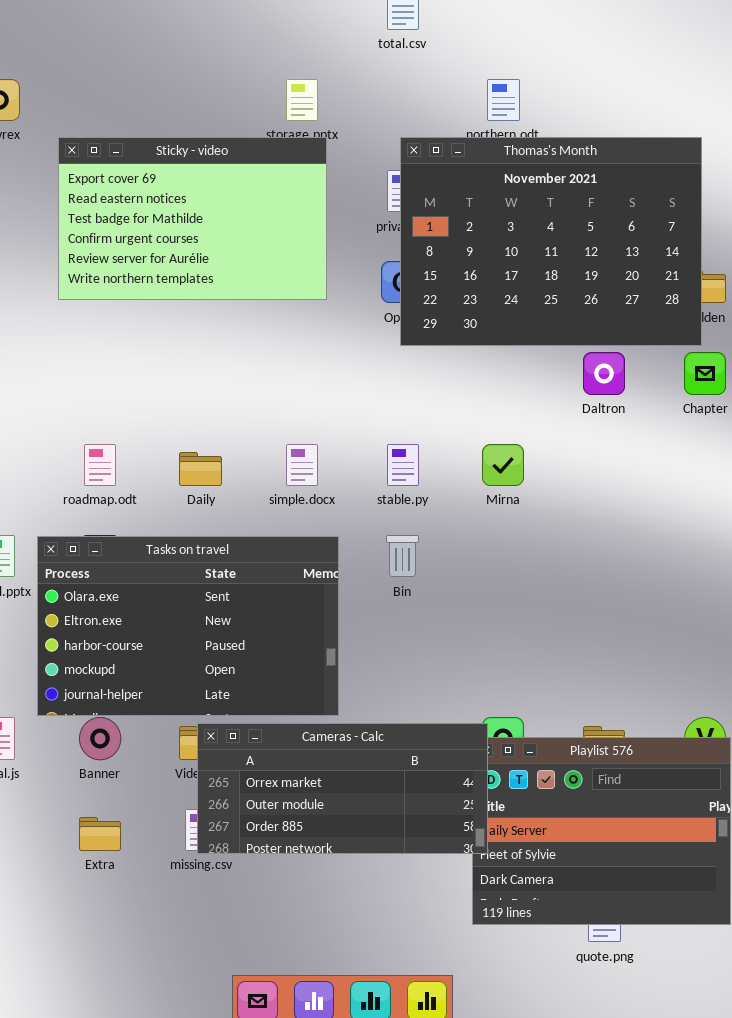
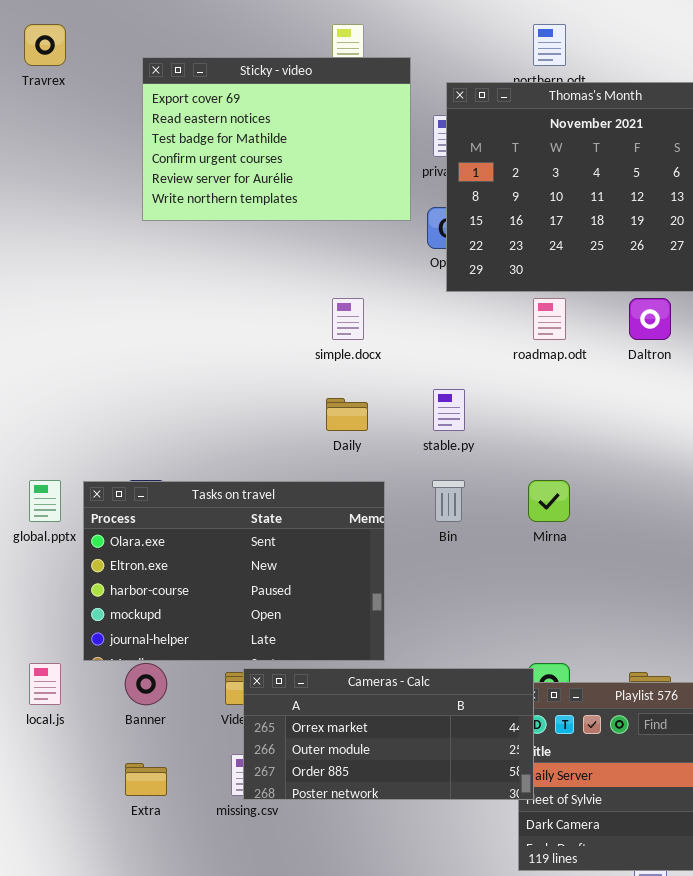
Sticky - video: [58,137,327,300] -> [142,57,411,221], moved
roadmap.odt: [84,444,116,486] -> [533,298,566,340], moved
simple.docx: [286,444,318,486] -> [332,298,364,340], moved
Mirna: [482,444,524,486] -> [528,480,570,522], moved
Daily: [179,452,222,486] -> [326,398,368,431], moved

